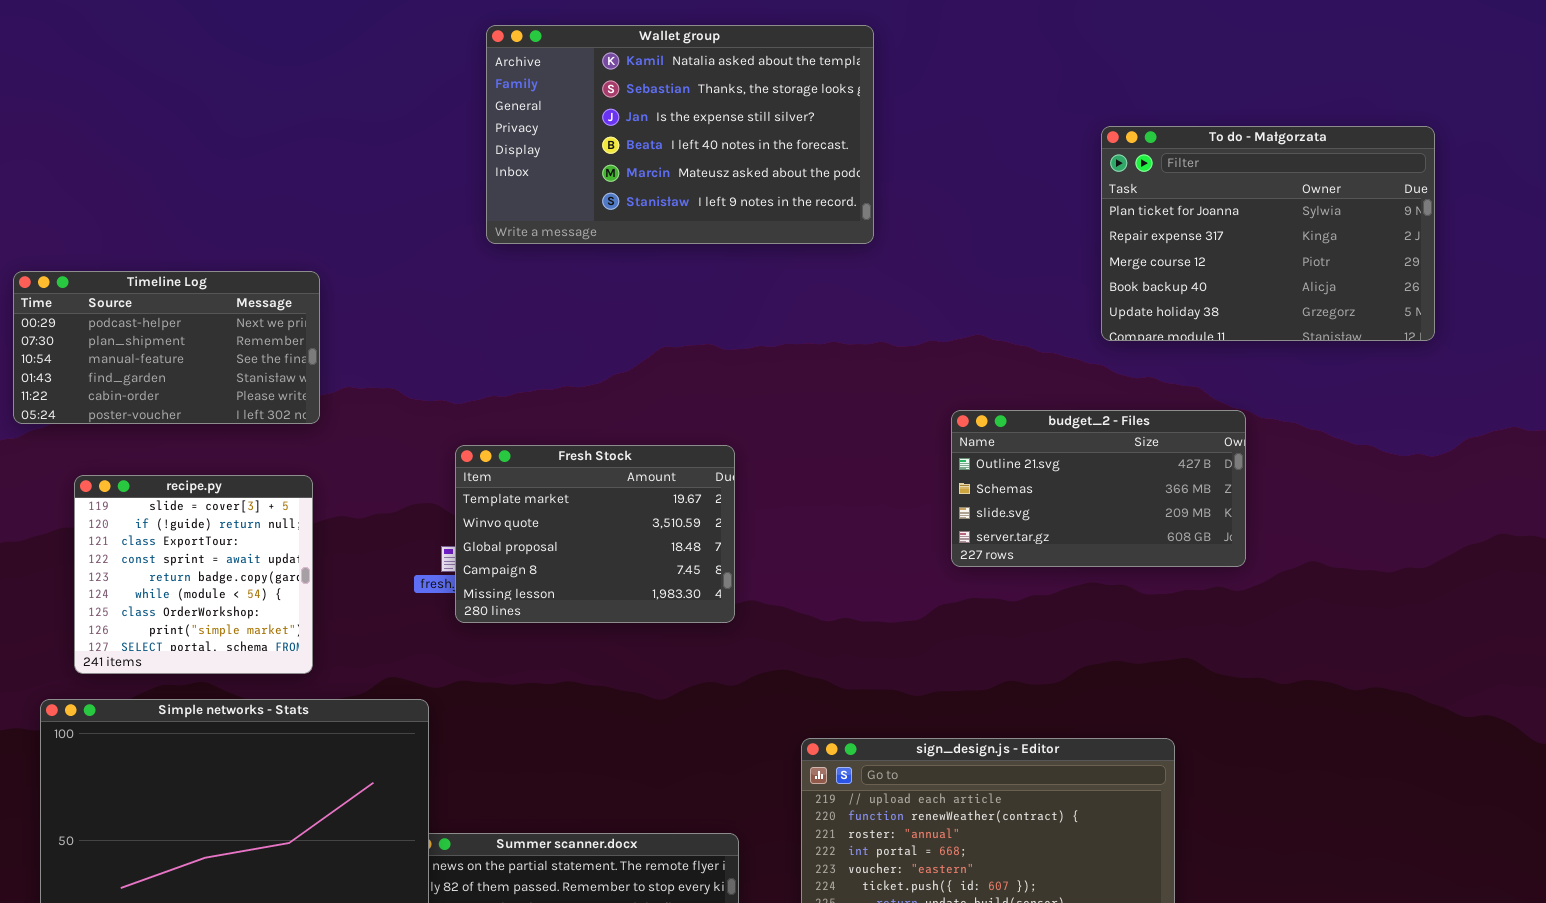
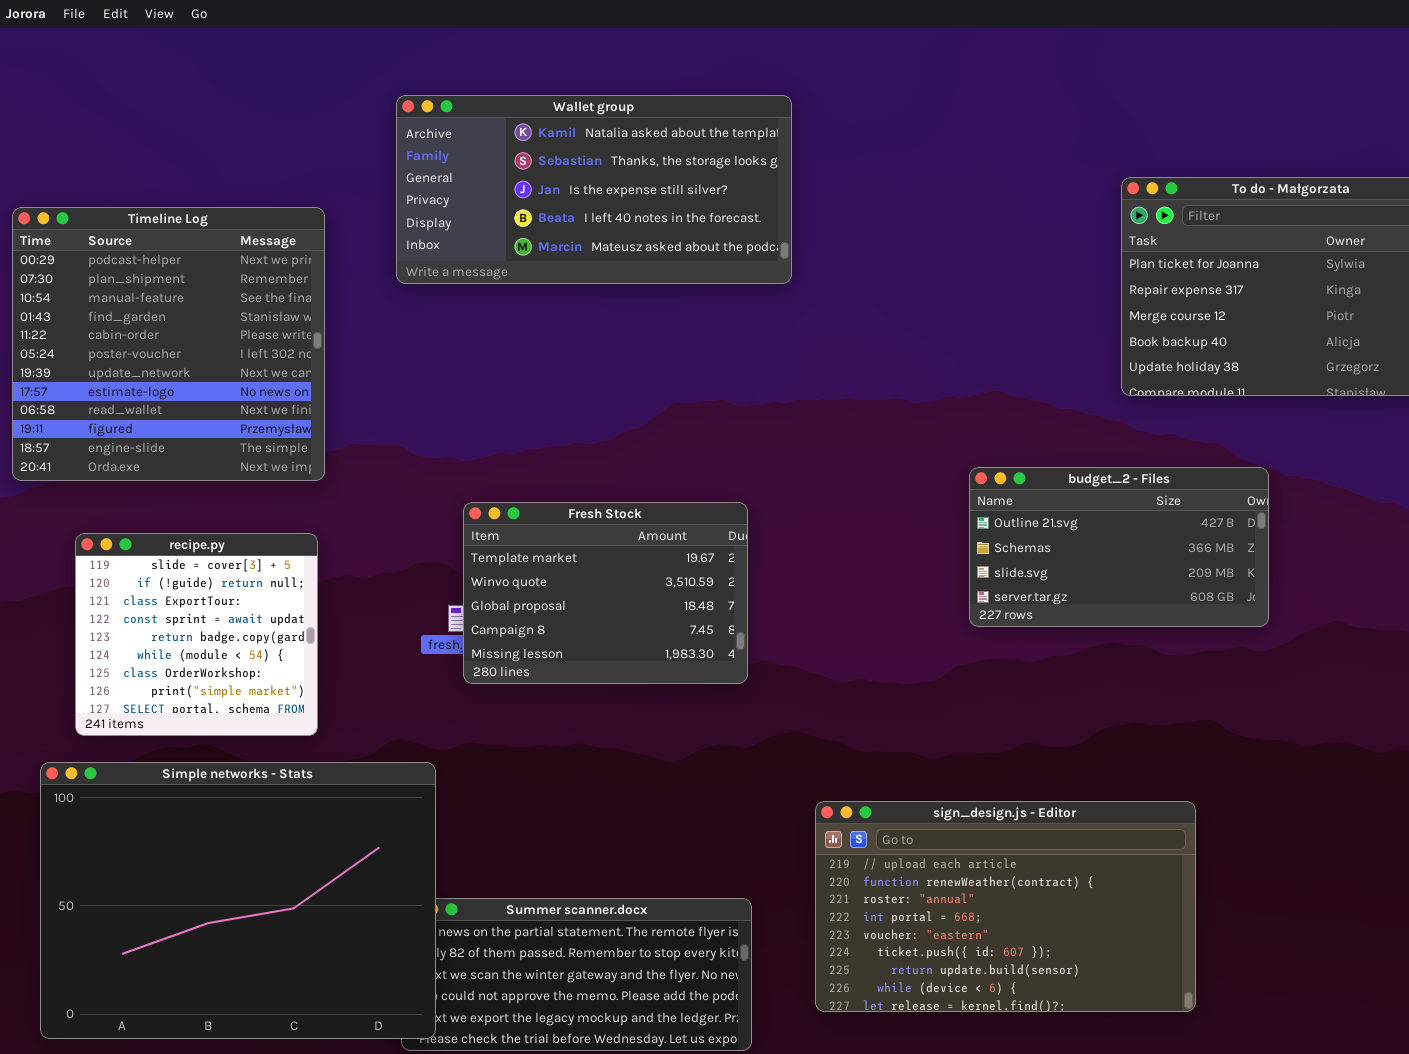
Wallet group: [486,25,874,244] -> [396,95,792,284], moved, resized
Timeline Log: [13,271,320,424] -> [12,207,325,481], resized

